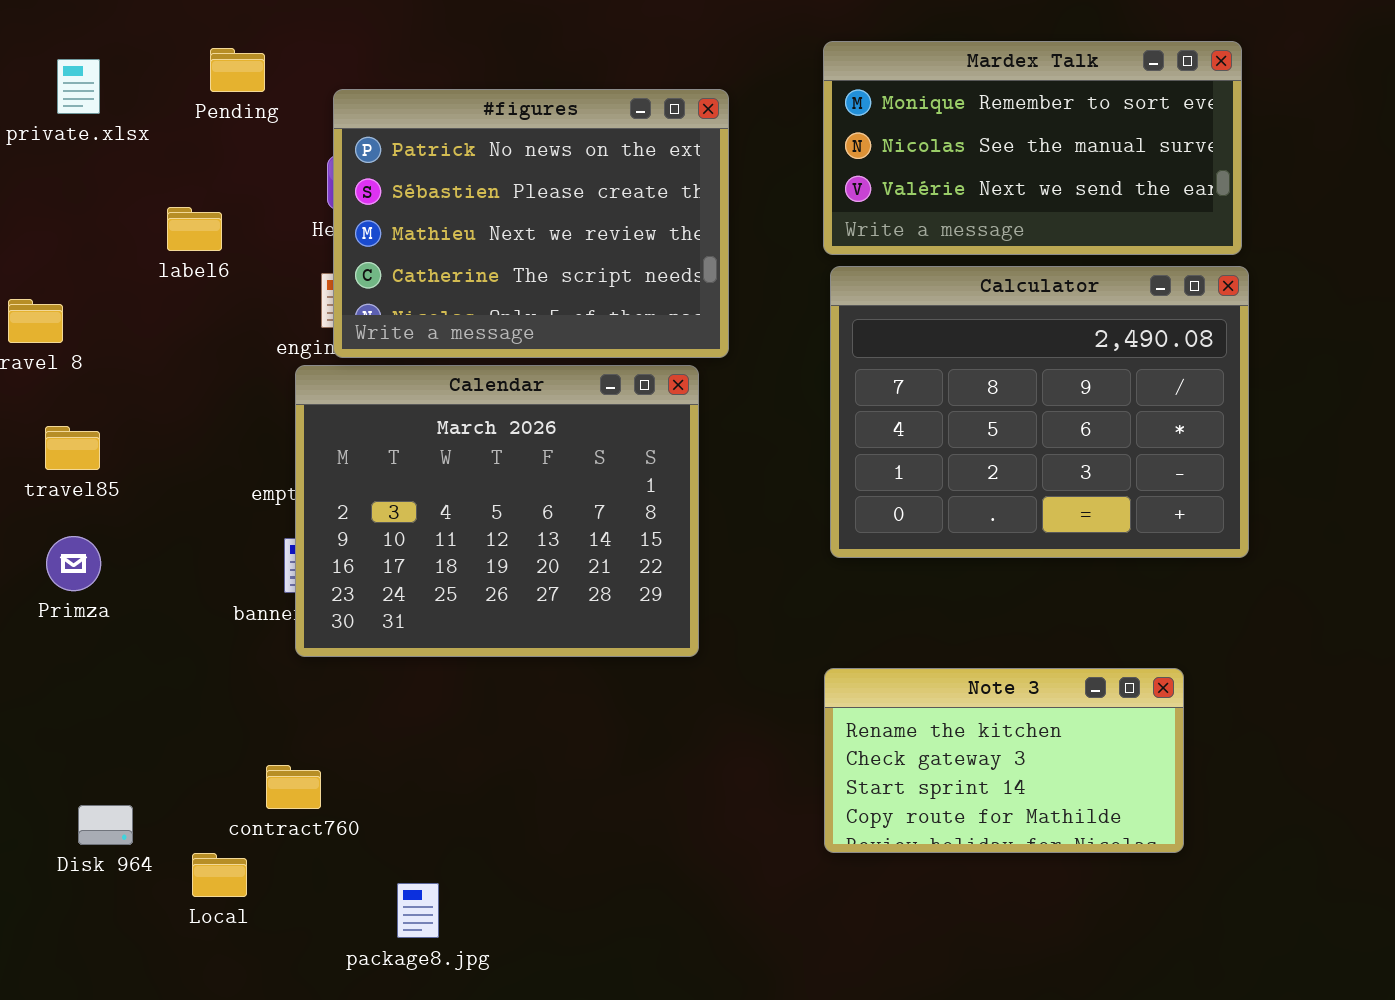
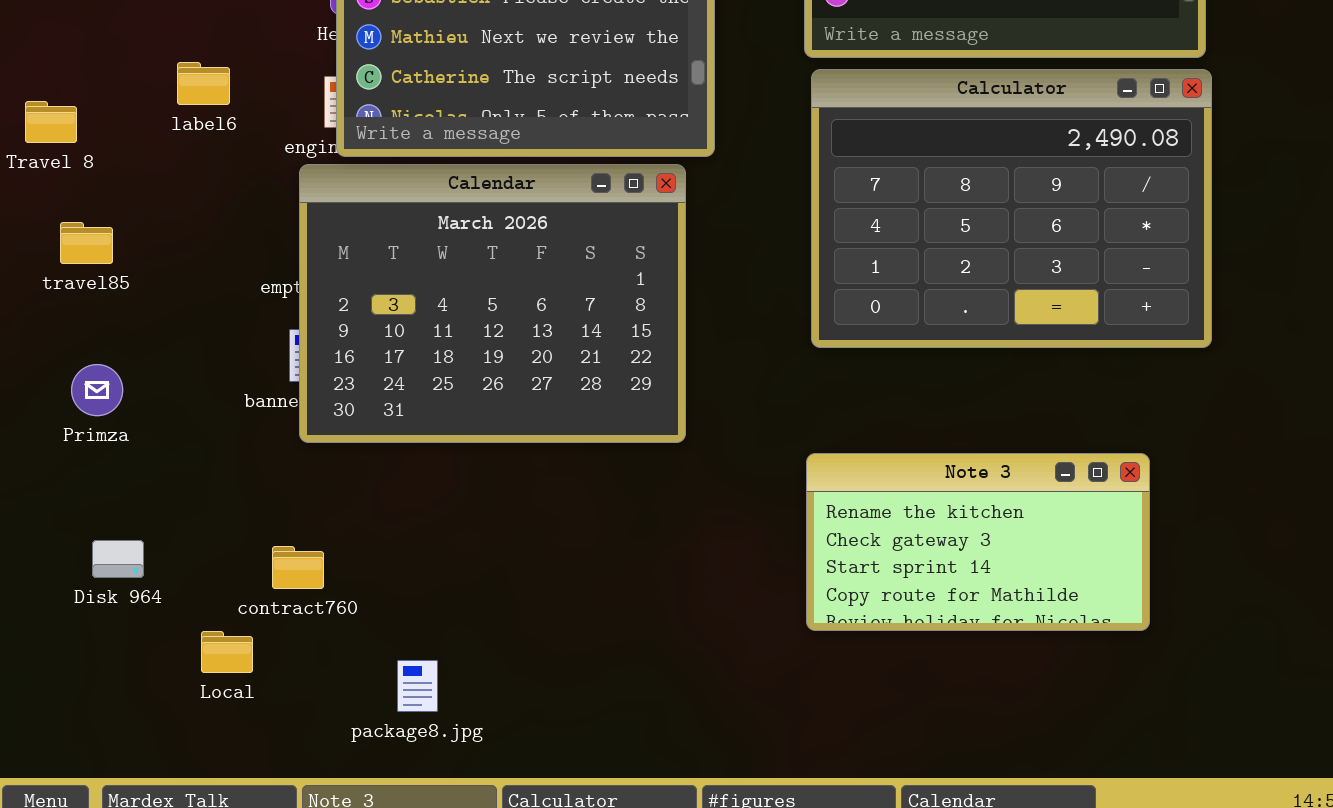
label6: [167,207,222,251] -> [177,62,230,105], moved
Primza: [46,536,101,591] -> [71,364,123,416], moved
Disk 964: [78,805,133,845] -> [92,540,144,578], moved

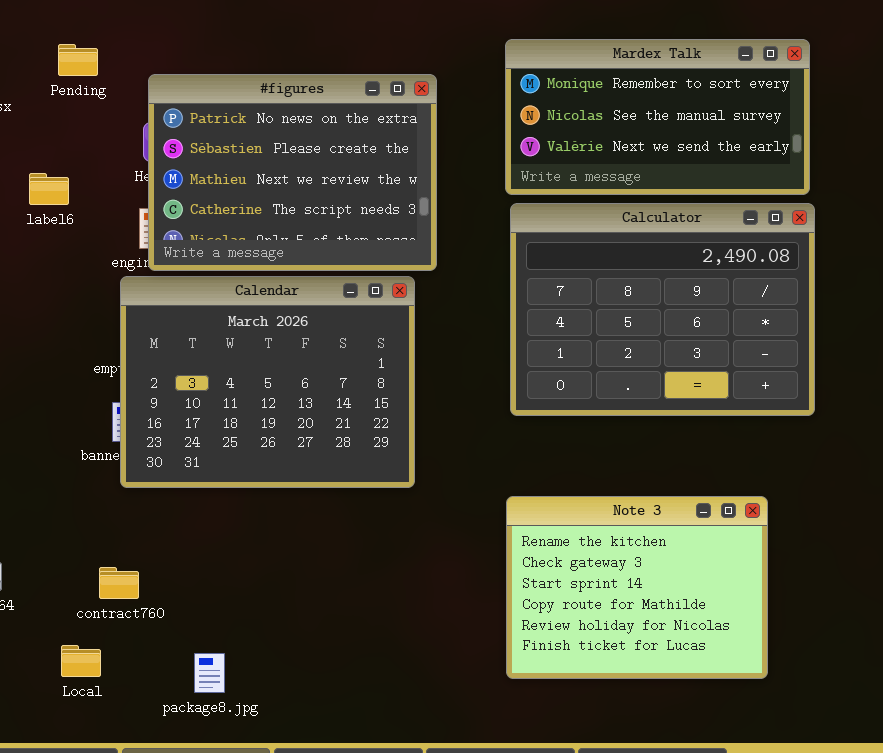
label6: [177,62,230,105] -> [29,173,69,205], moved
Note 3: [806,453,1150,631] -> [506,496,768,679], resized
Local: [201,631,253,673] -> [61,645,101,677], moved

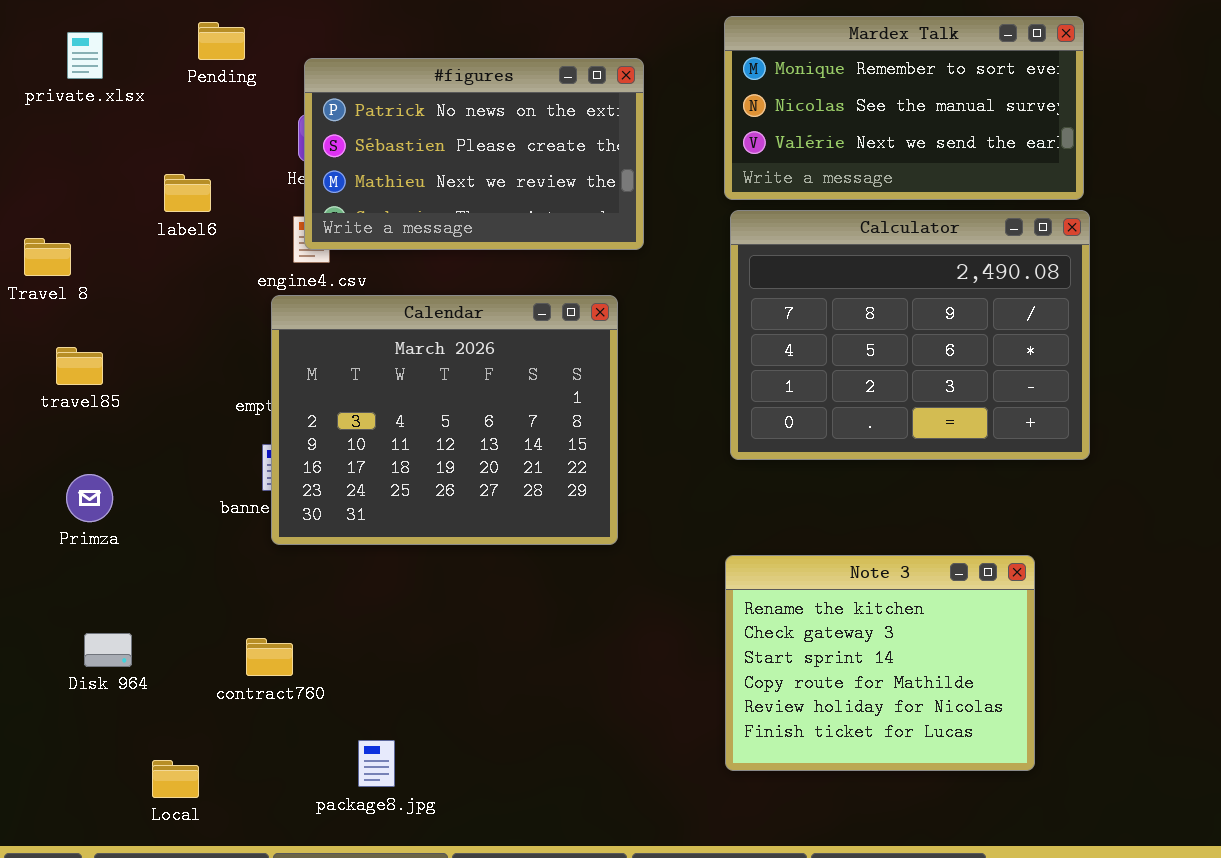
#figures: [148,74,437,271] -> [304,58,644,250], resized
Local: [61,645,101,677] -> [152,760,199,798], moved

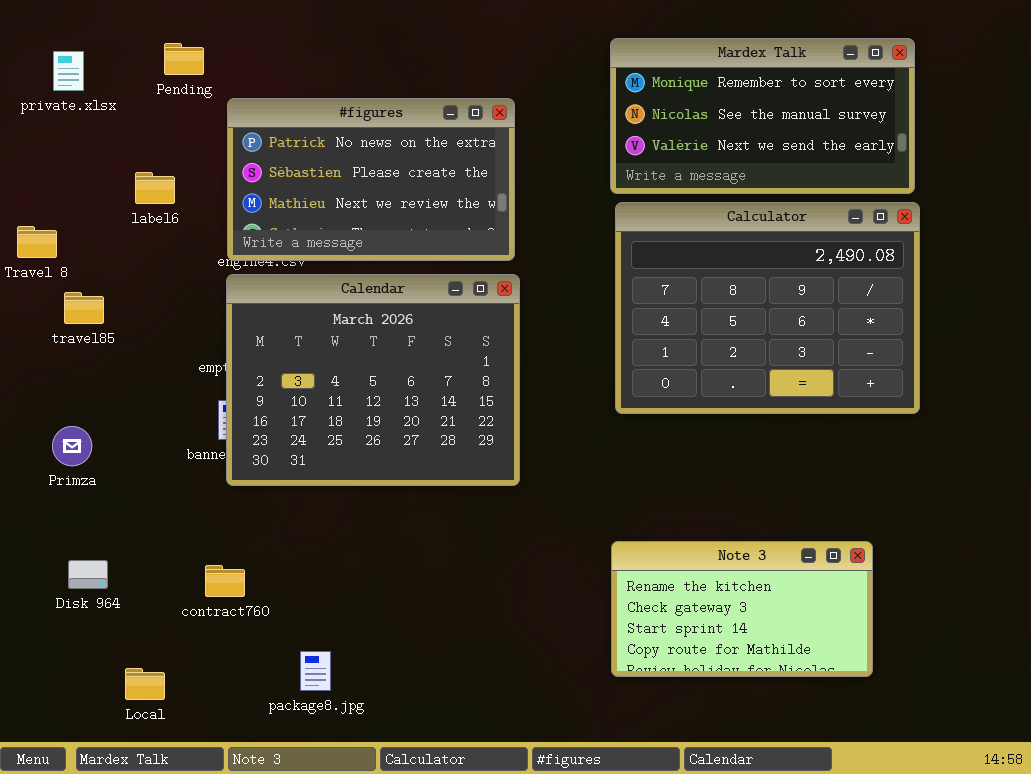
#figures: [304,58,644,250] -> [227,98,515,261], moved
travel85: [56,347,103,385] -> [64,292,104,324], moved
Note 3: [725,555,1035,771] -> [611,541,873,677], resized

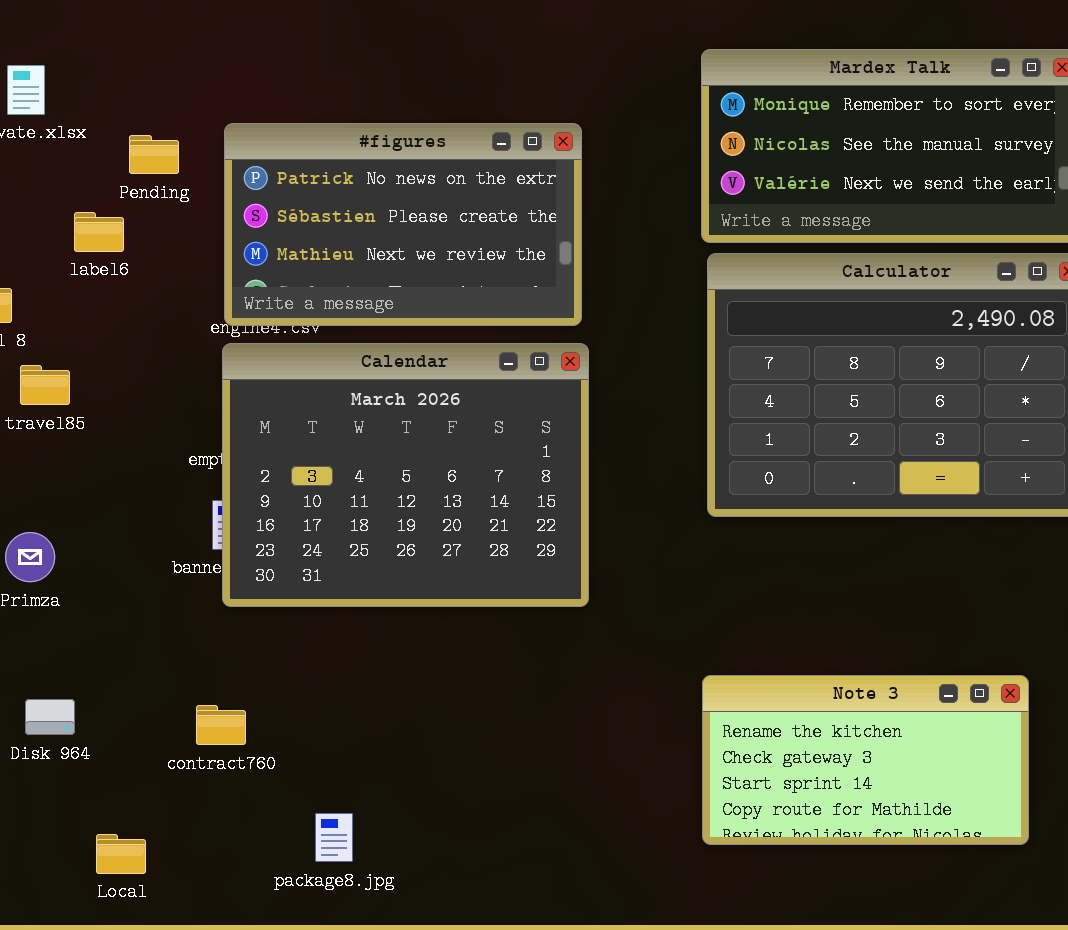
Pending: [164,43,204,75] -> [129,135,179,174], moved
label6: [135,172,175,204] -> [74,212,124,252], moved

